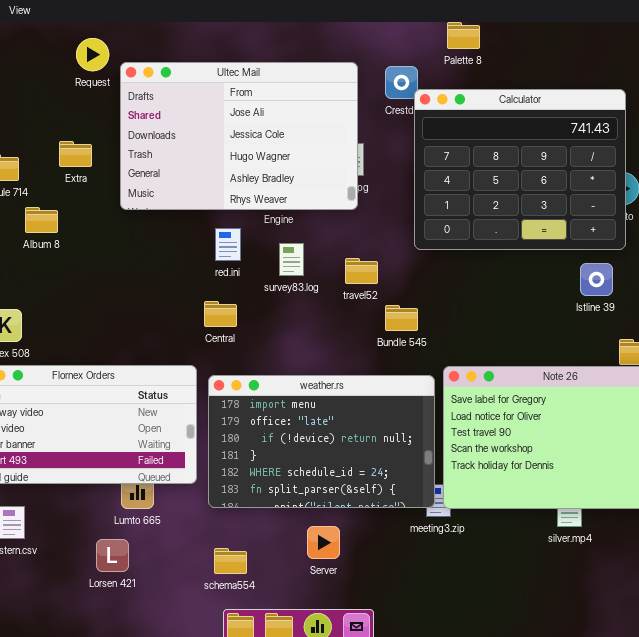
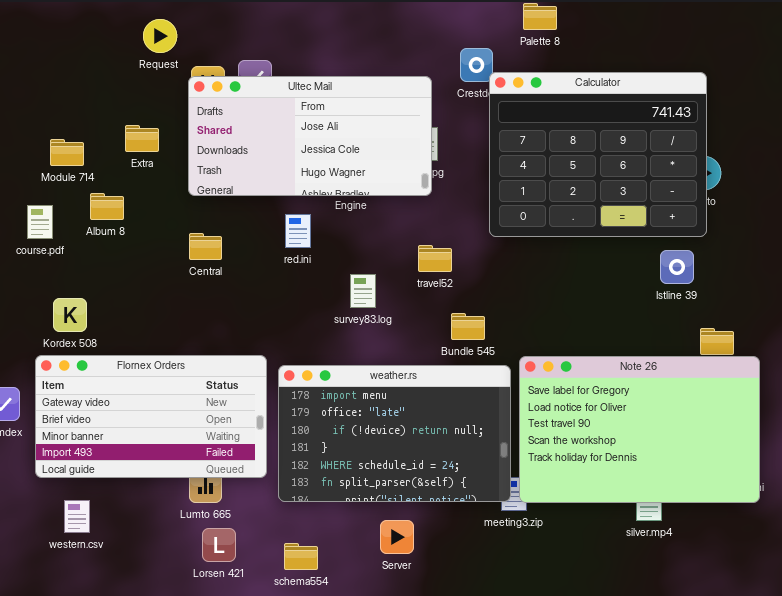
Ultec Mail: [120,62,358,210] -> [188,76,432,196], resized
survey83.log: [279,243,304,276] -> [350,274,376,308], moved
Central: [204,301,237,327] -> [189,233,222,260], moved
Bundle 545: [385,305,418,331] -> [451,313,485,340], moved
Lorsen 421: [96,539,129,572] -> [202,528,236,562], moved

